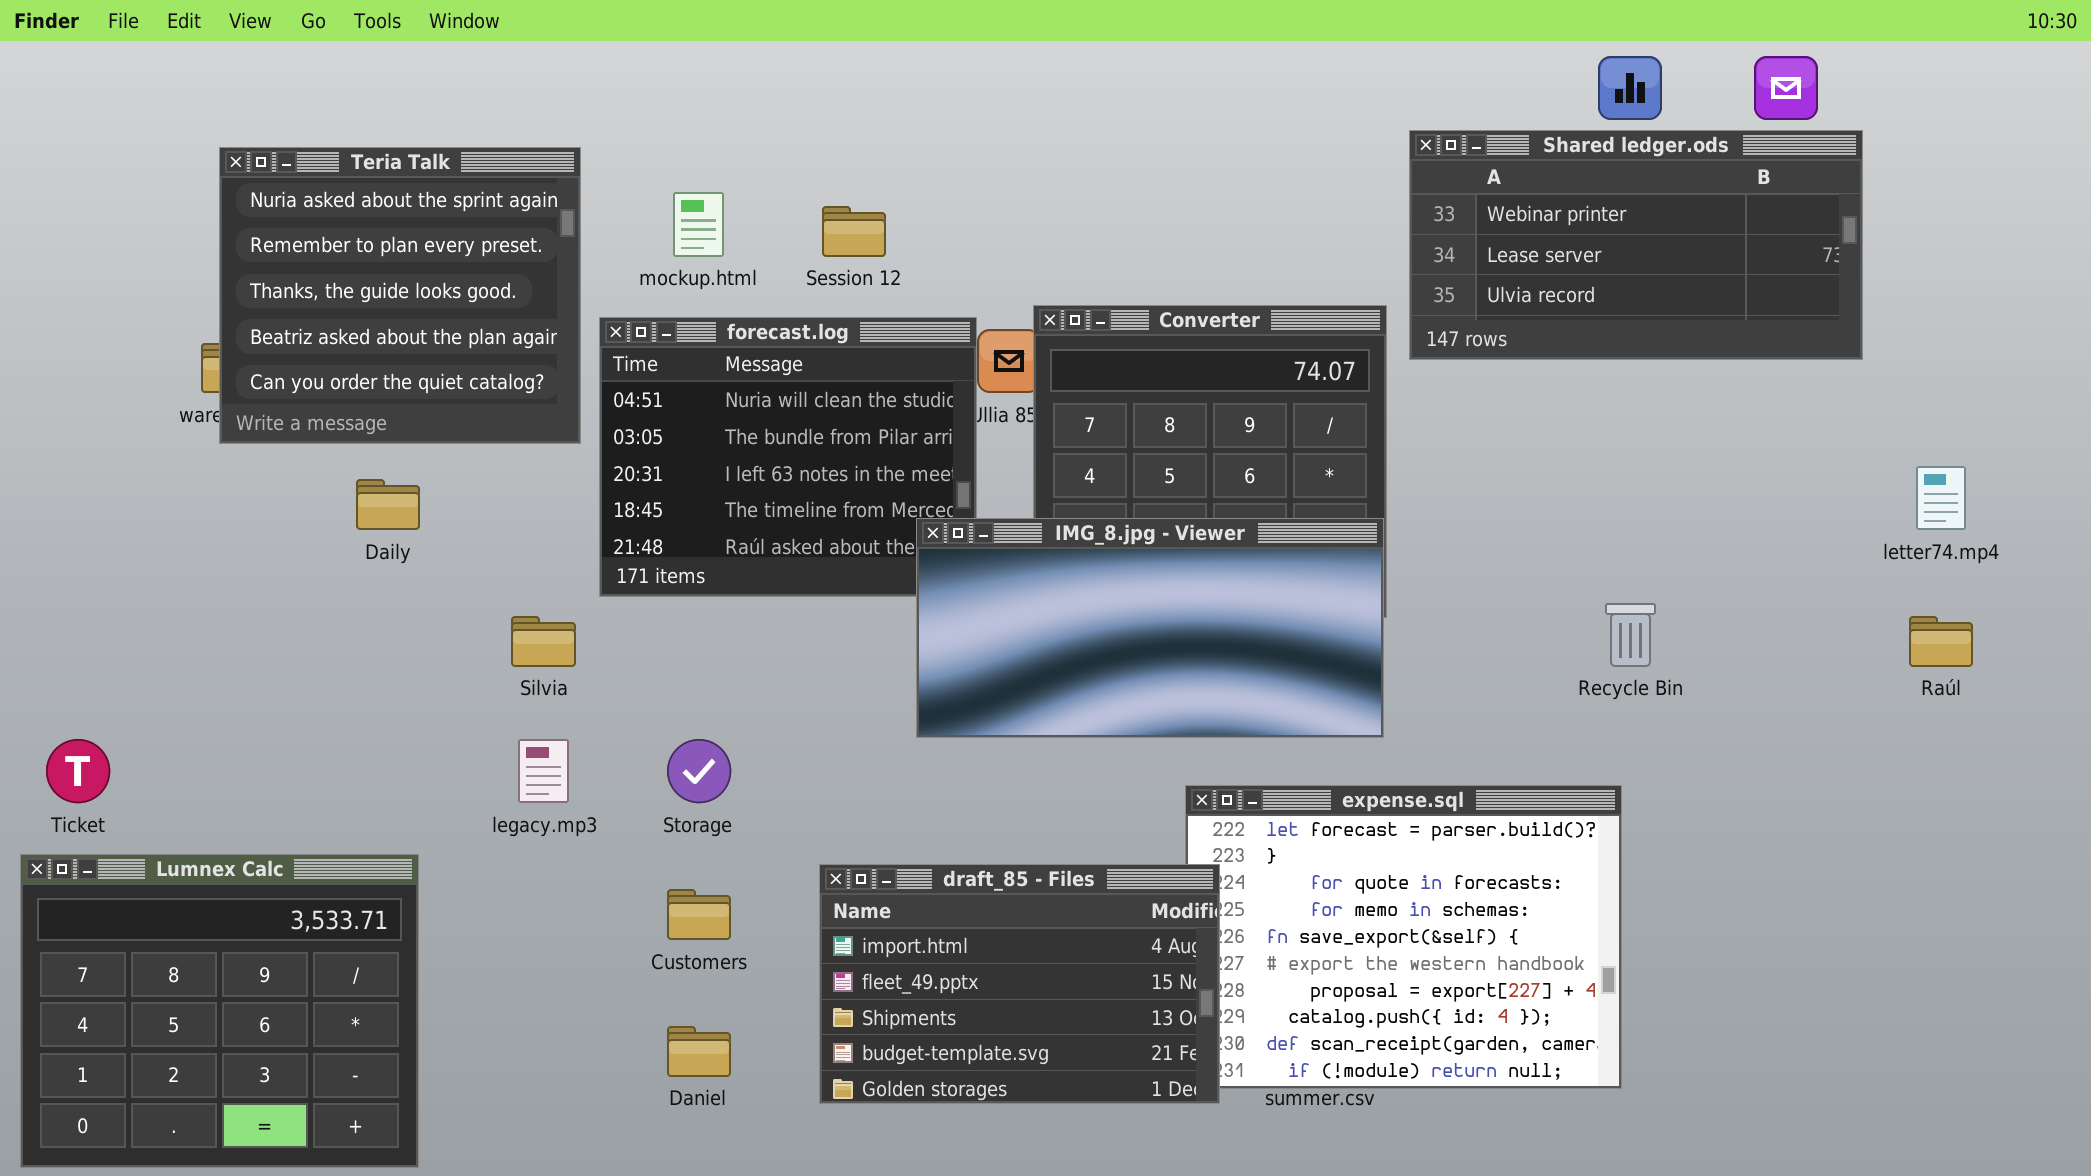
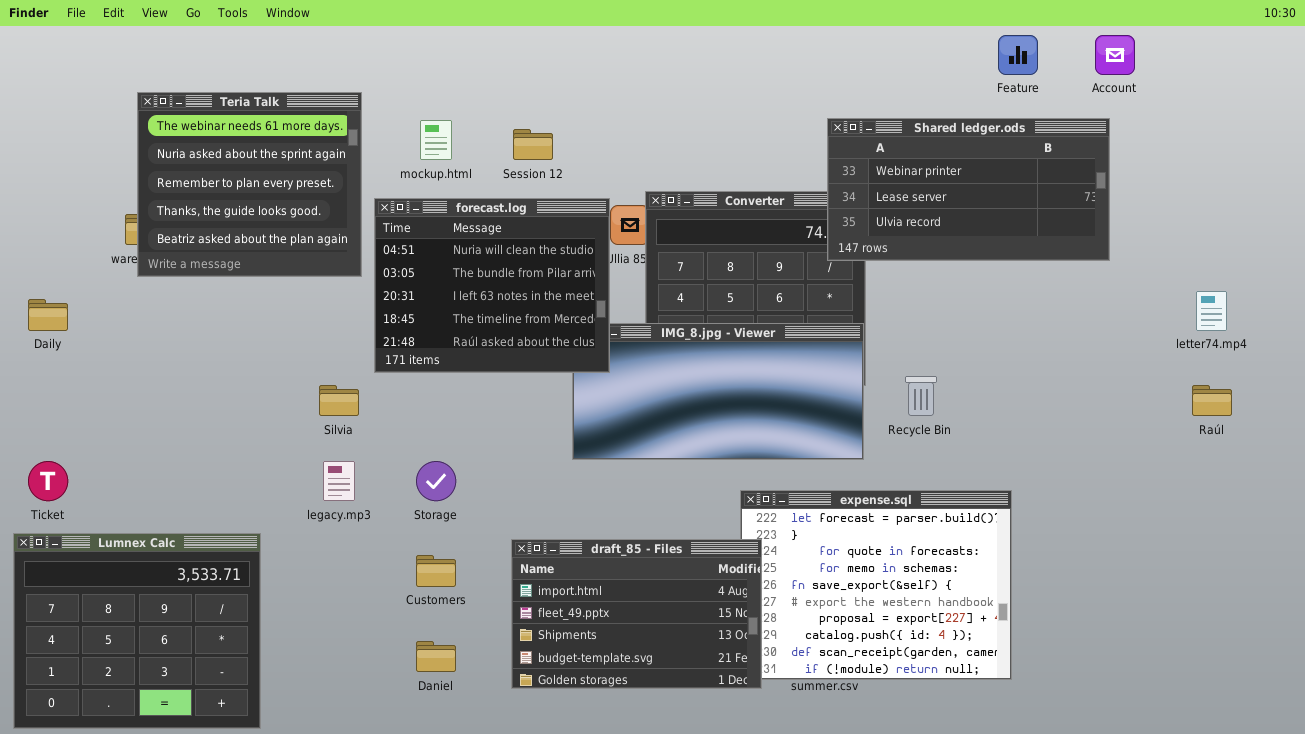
Shared ledger.ods: [1409,130,1863,360] -> [827,118,1110,261], moved
Teria Talk: [219,147,581,444] -> [137,92,362,277], scrolled up 1 row
forecast.log: [599,317,977,597] -> [374,198,610,373], raised
Daily: [356,479,420,530] -> [28,299,68,331], moved
Recycle Bin: [1605,603,1656,667] -> [905,376,937,416], moved

